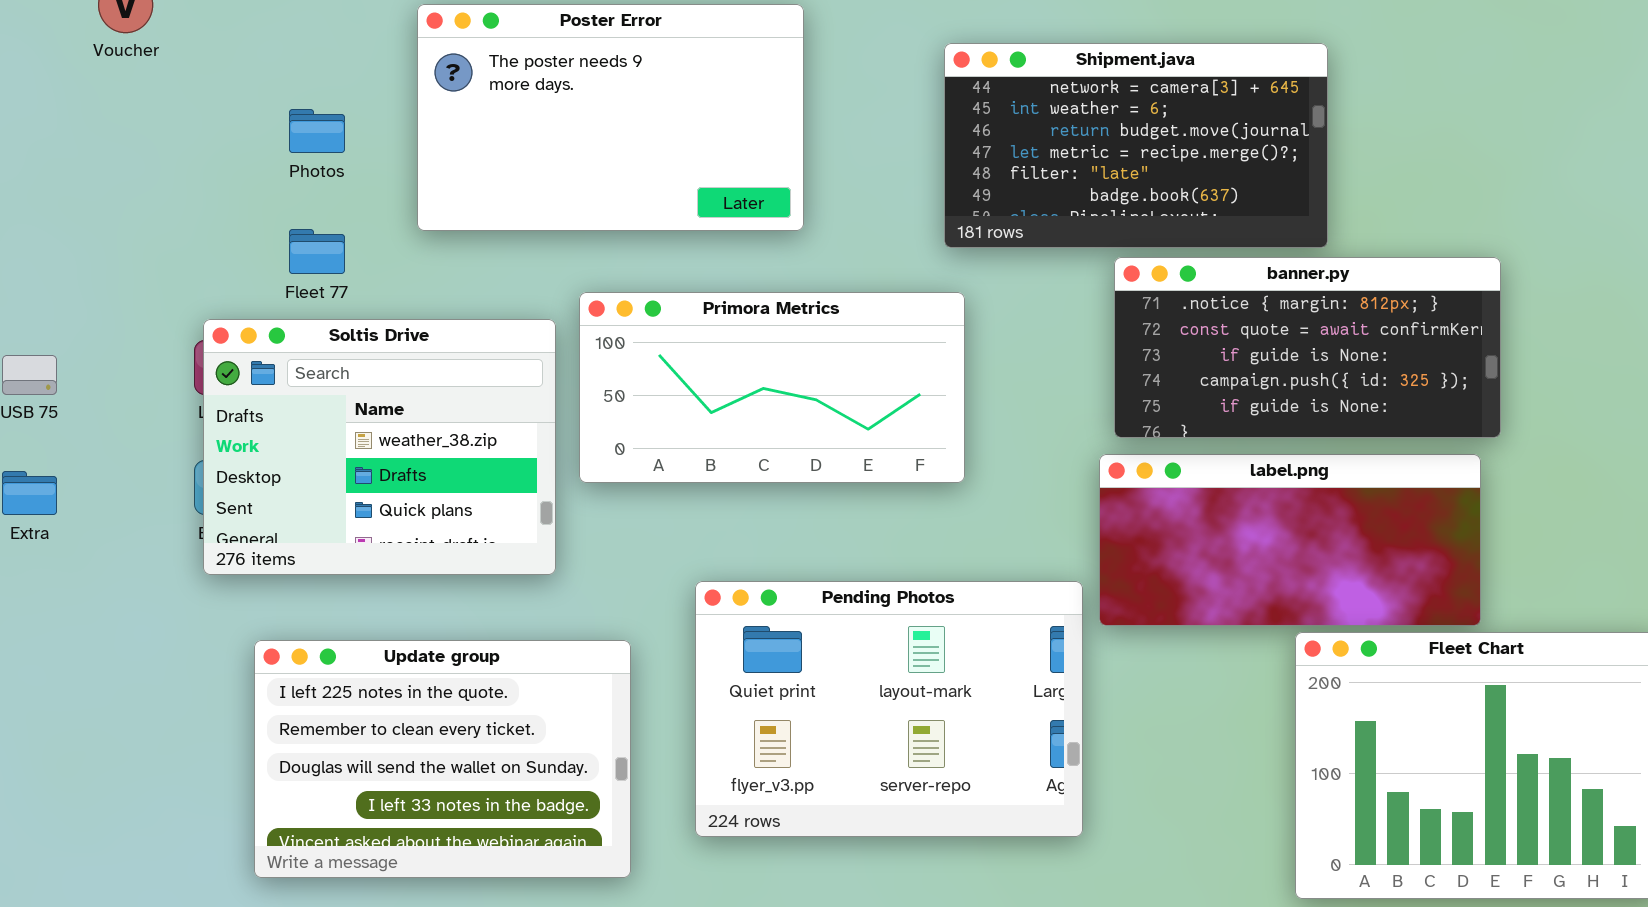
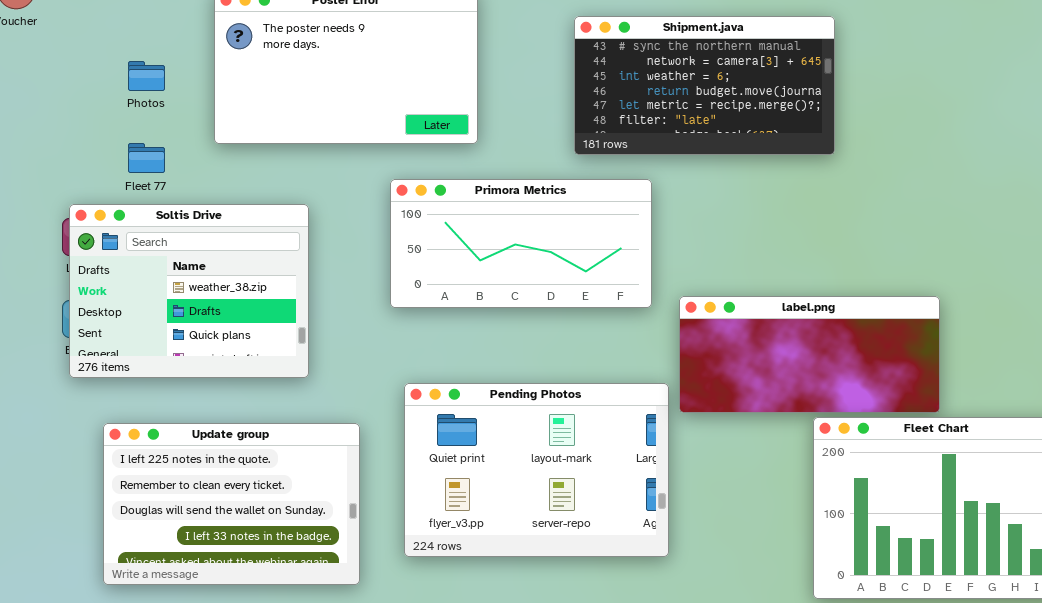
Shipment.java: [944,43,1328,248] -> [574,16,835,155], scrolled up 1 row
banner.py: [1114,257,1501,438] -> none, closed
Primora Metrics: [579,292,965,483] -> [390,179,652,308], moved

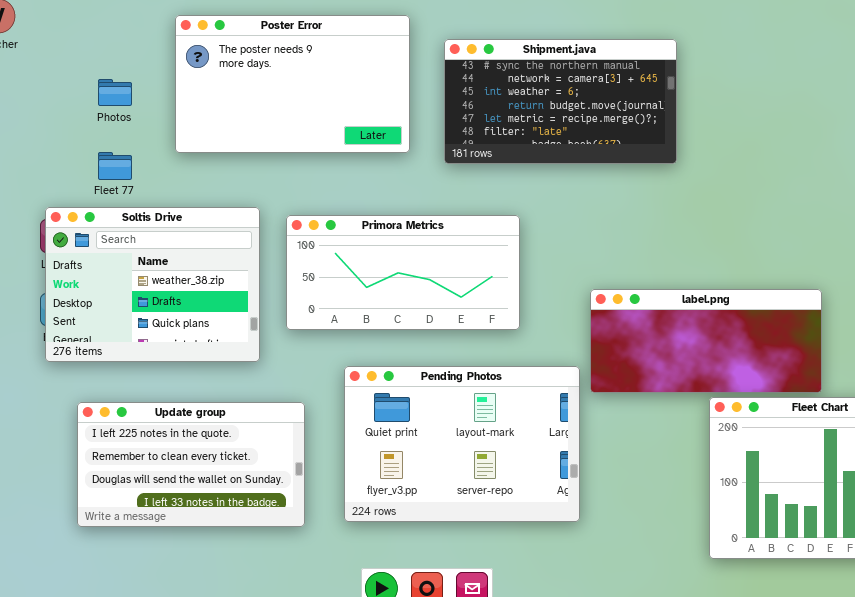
Shipment.java: [574,16,835,155] -> [444,39,677,164], moved
Primora Metrics: [390,179,652,308] -> [286,215,520,330], moved
Update group: [103,423,360,585] -> [77,402,305,527], resized

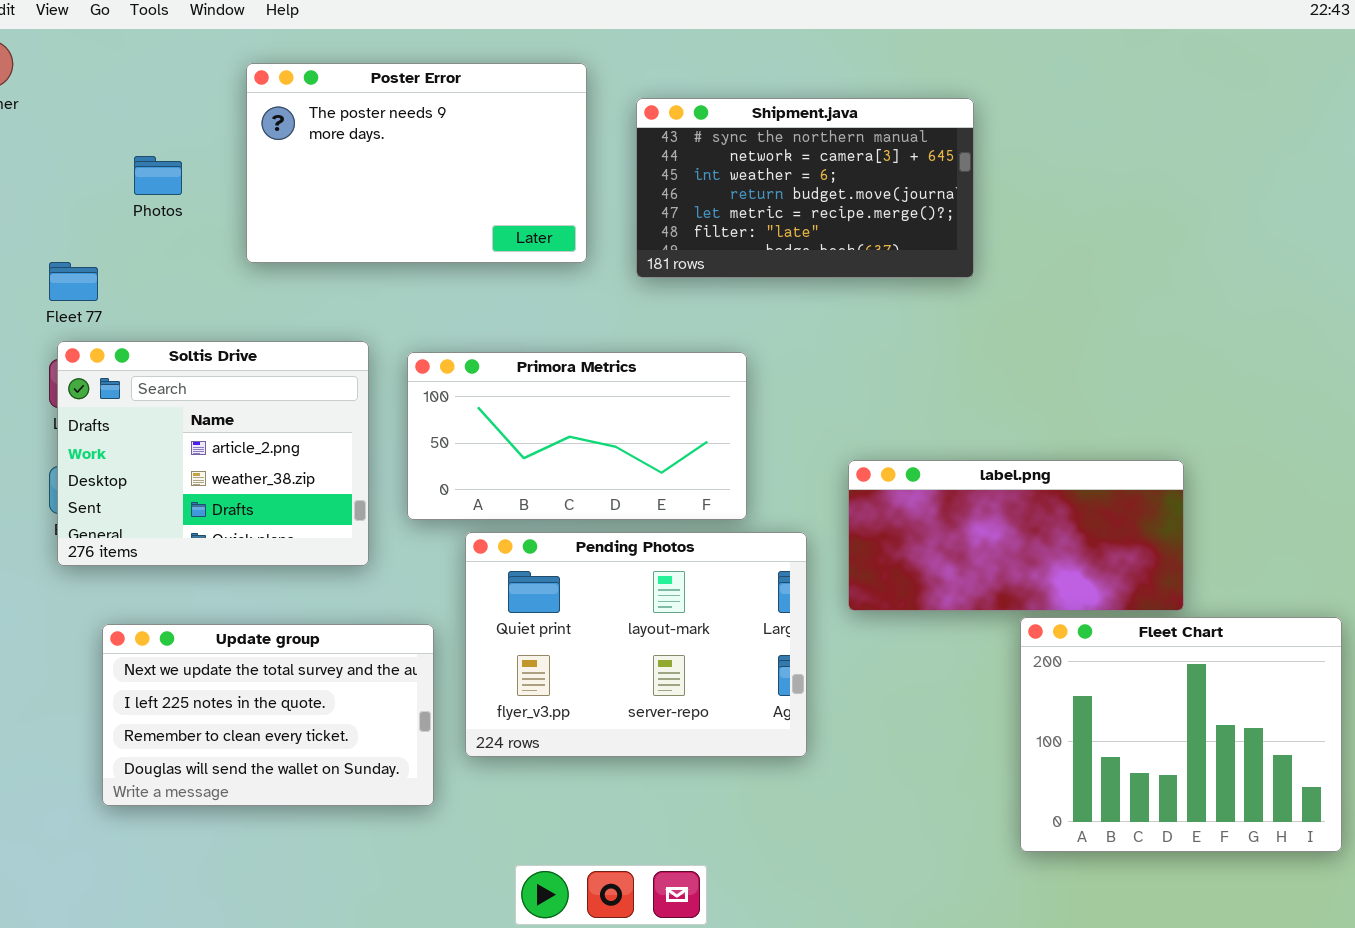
Fleet 77: [98,152,132,180] -> [49,262,98,301], moved
Soltis Drive: [45,207,260,362] -> [57,341,369,566], scrolled up 1 row
Pending Photos: [344,366,580,522] -> [465,532,807,757], moved
Update group: [77,402,305,527] -> [102,624,434,806], scrolled up 1 row

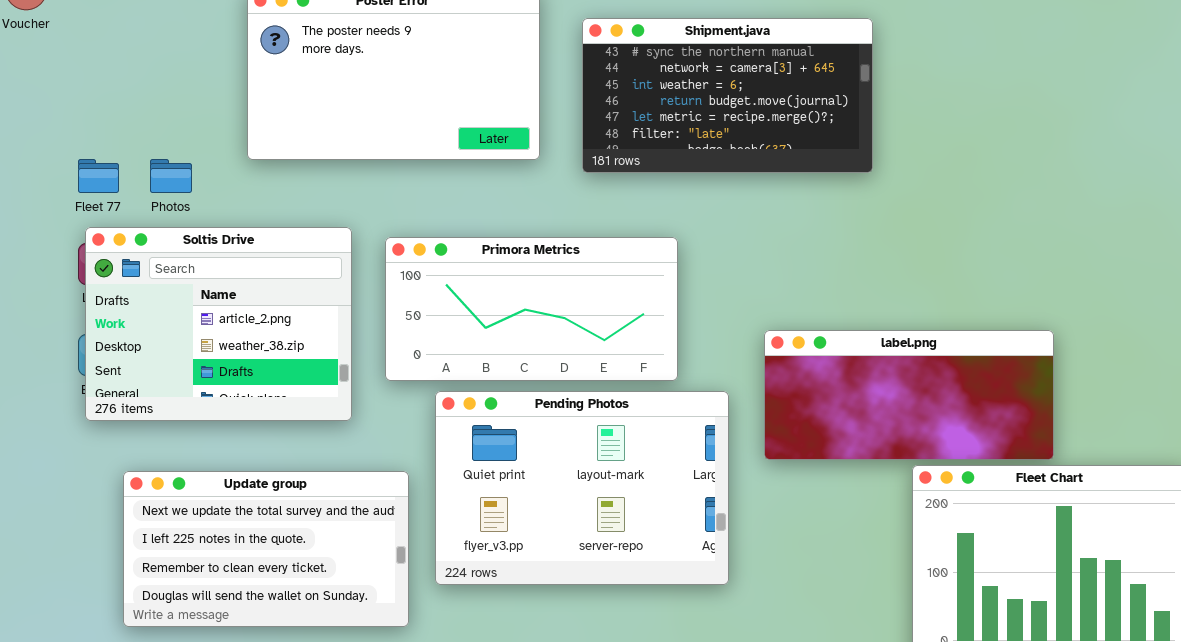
Photos: [134,156,182,195] -> [150,159,192,193], moved

